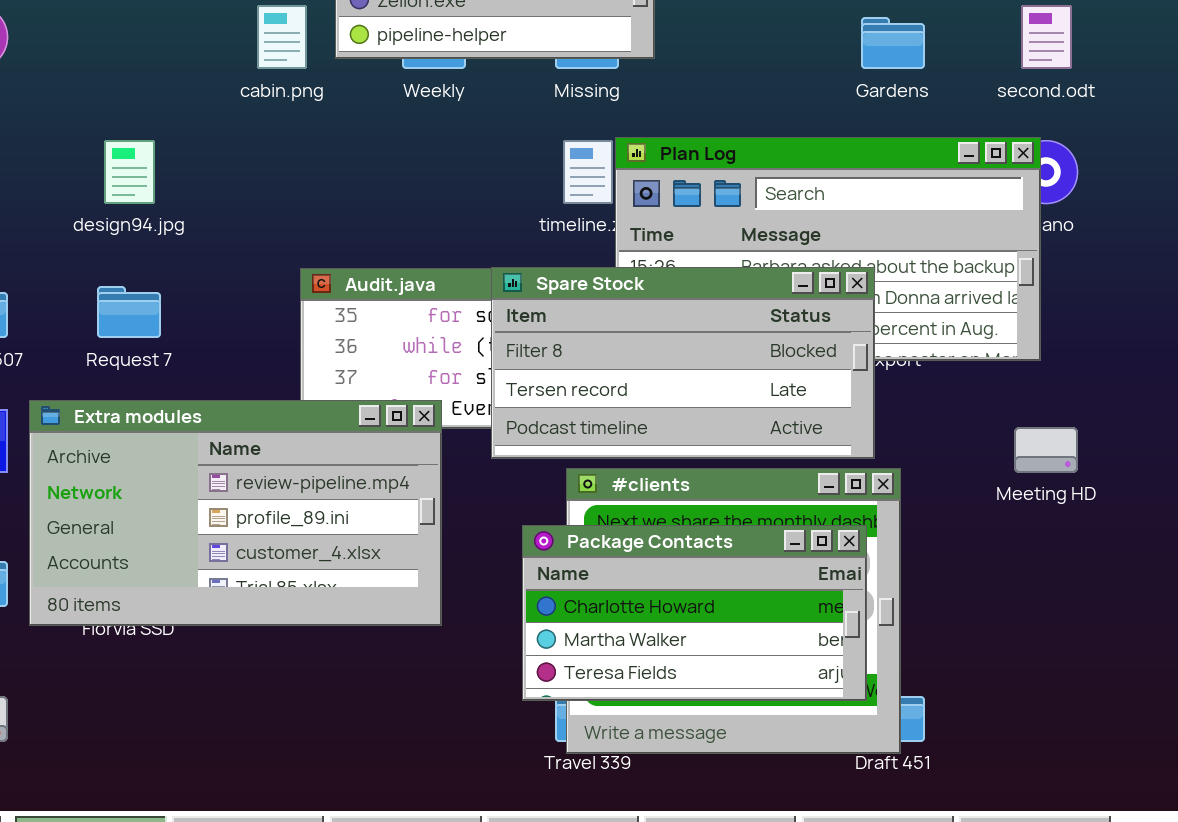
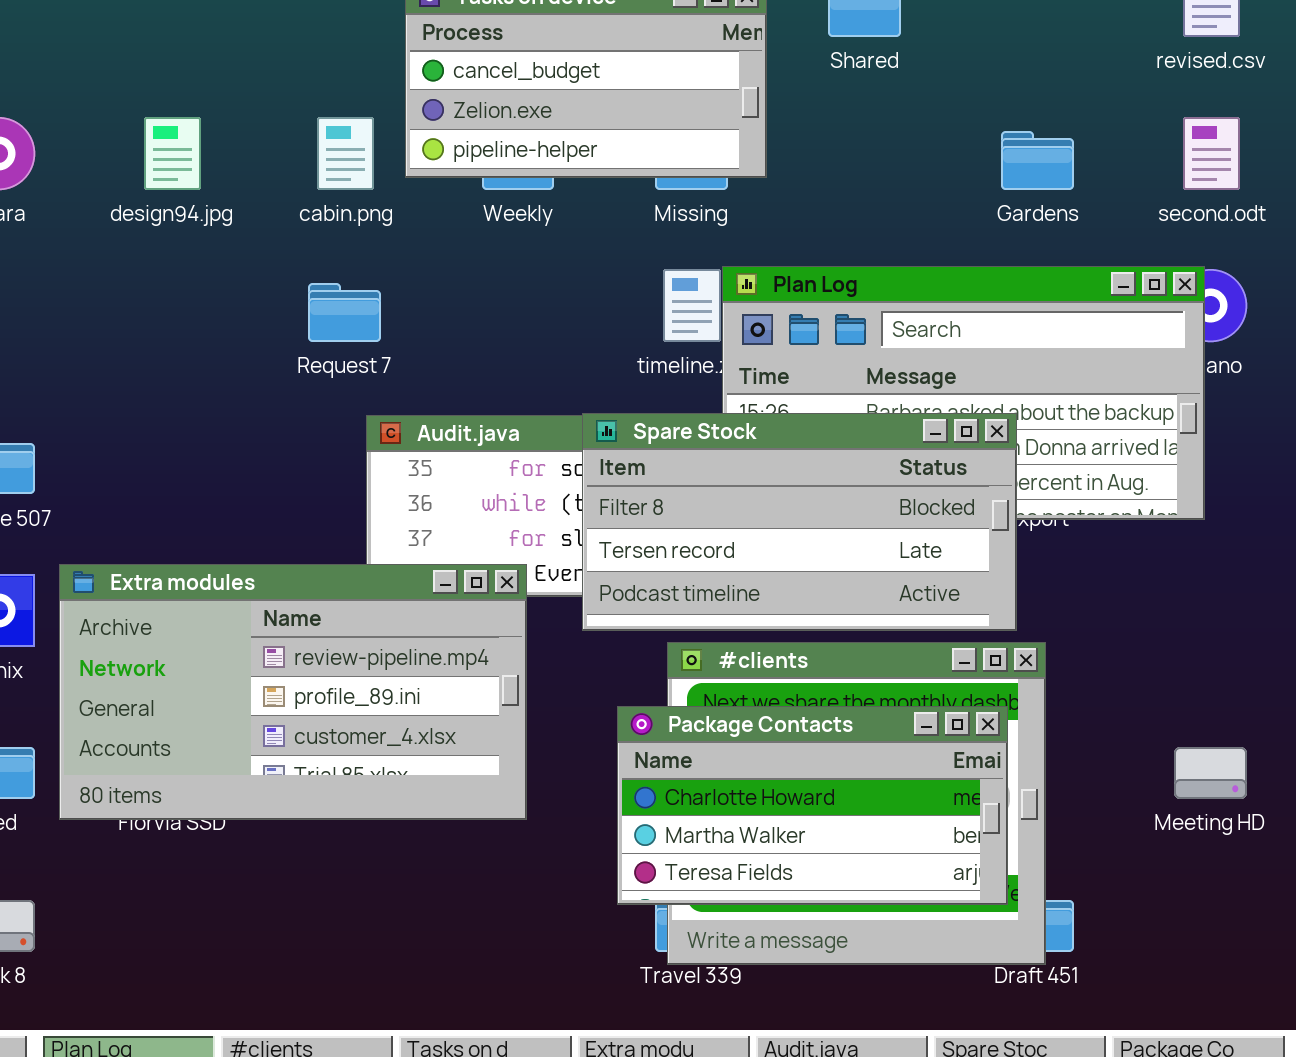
design94.jpg: [104,140,155,204] -> [144,117,201,190], moved
Request 7: [97,286,161,338] -> [308,283,381,342], moved
Meeting HD: [1014,427,1078,473] -> [1174,747,1247,799], moved

